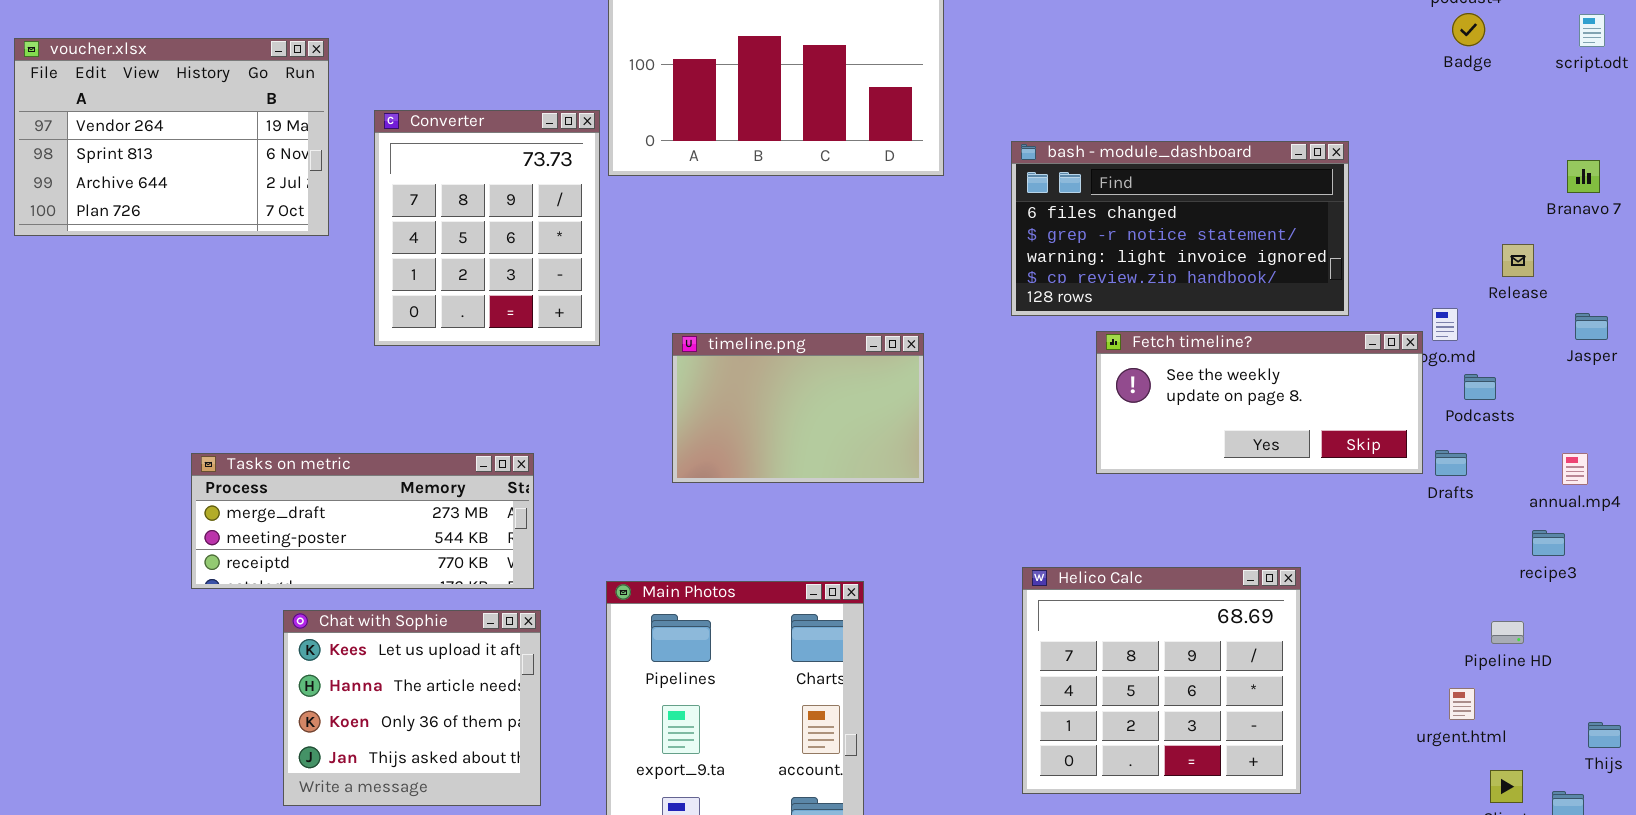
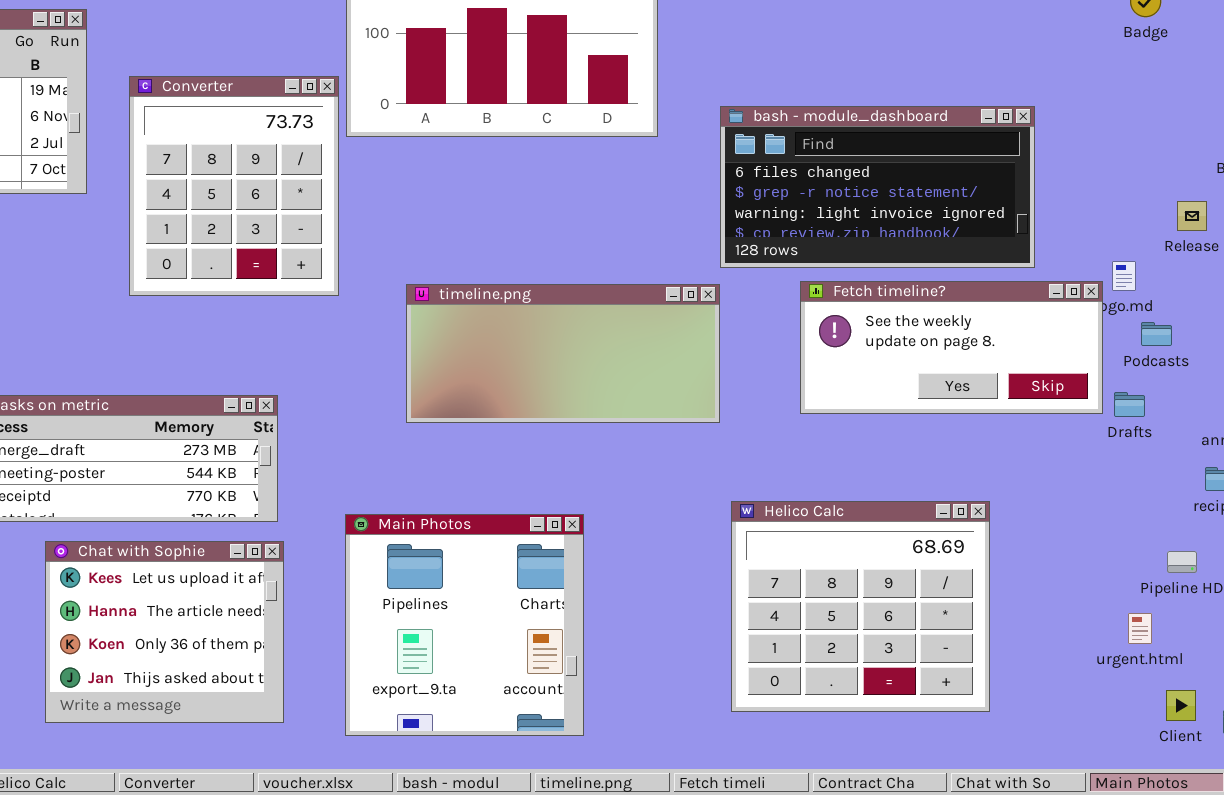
timeline.png: [672,333,924,483] -> [406,284,720,423], resized

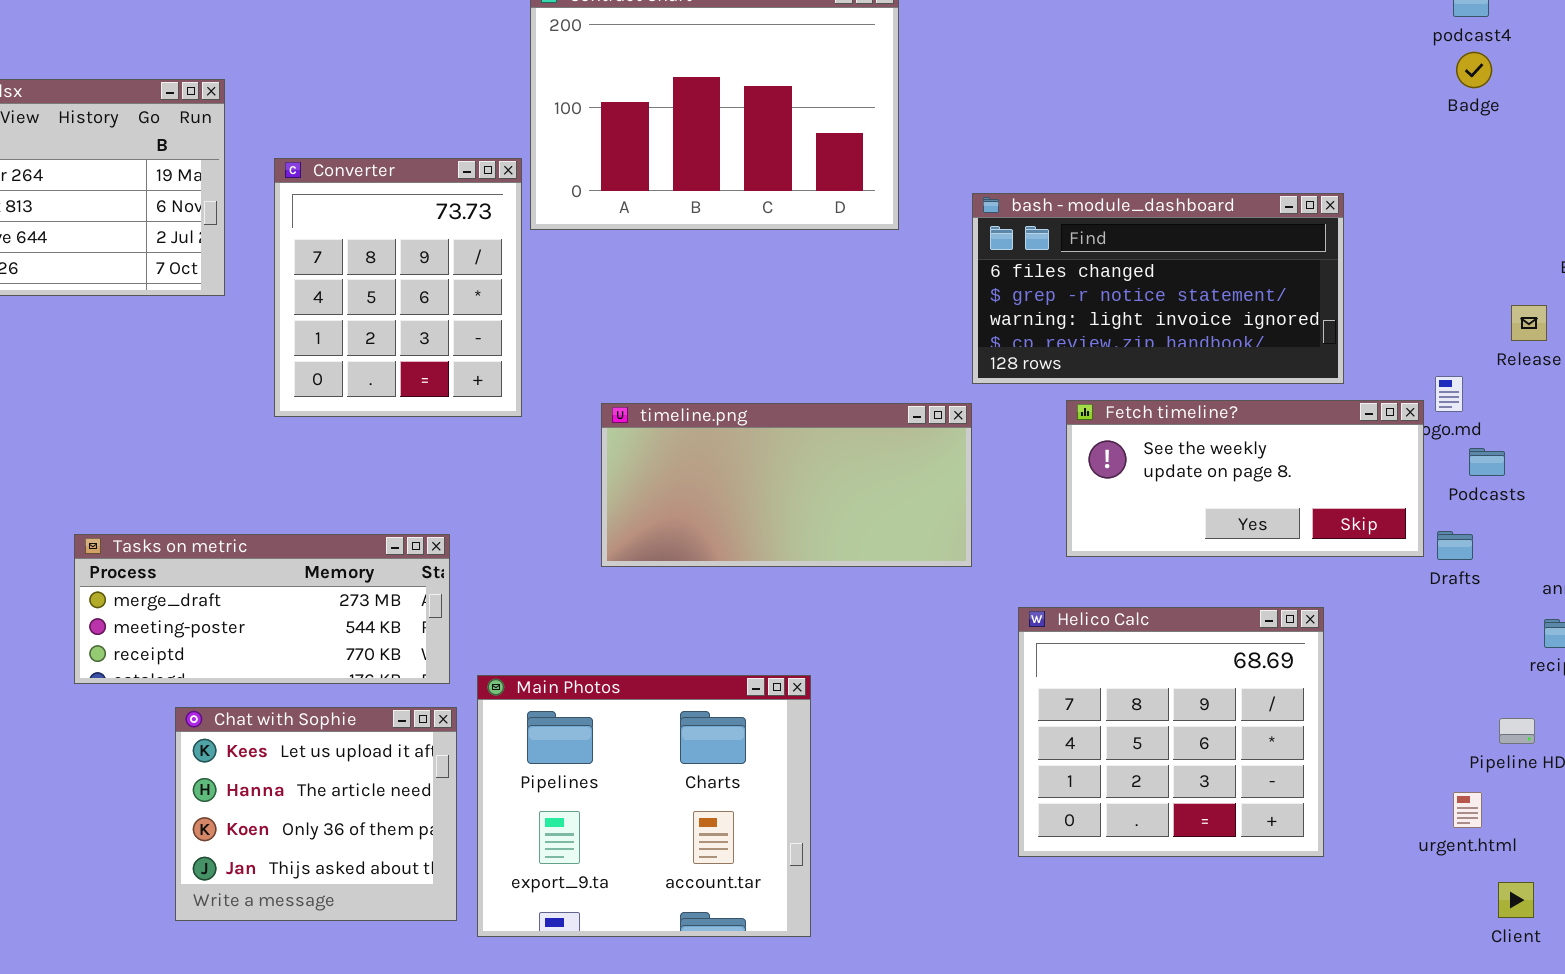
Helico Calc: [731,501,990,712] -> [1018,607,1324,857], moved
Main Photos: [345,514,584,736] -> [477,675,811,937], resized

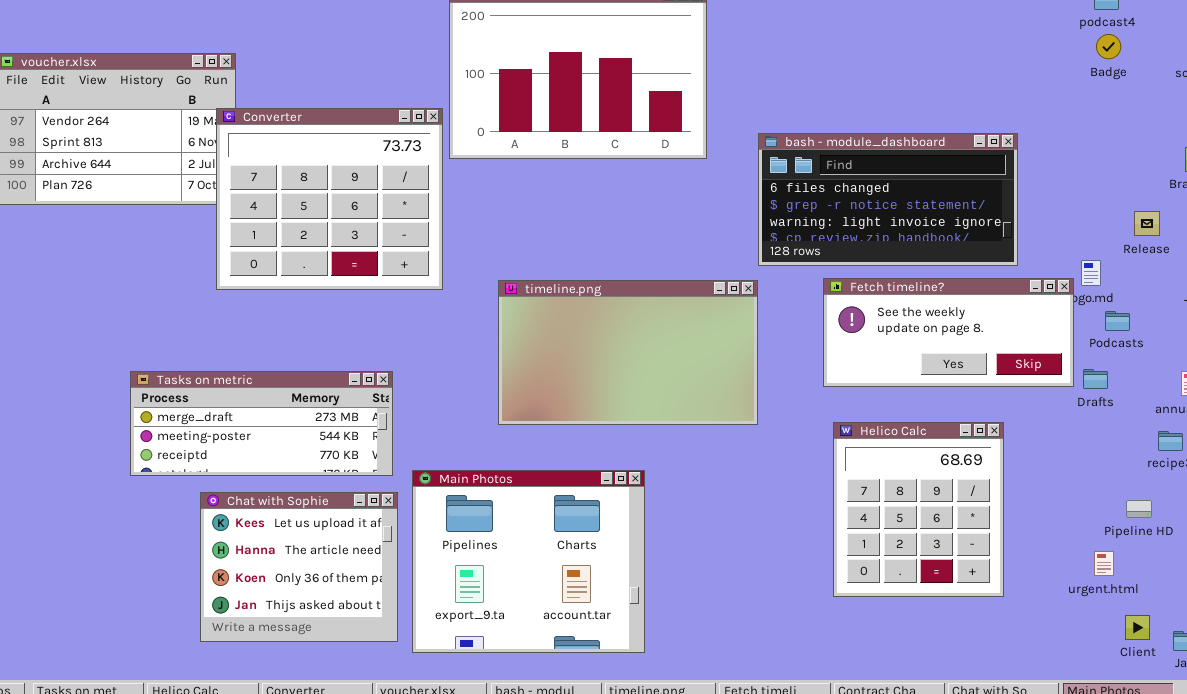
Converter: [274,158,522,417] -> [216,108,443,290], resized
timeline.png: [601,403,972,567] -> [498,280,758,425], resized
Helico Calc: [1018,607,1324,857] -> [833,422,1004,597], resized

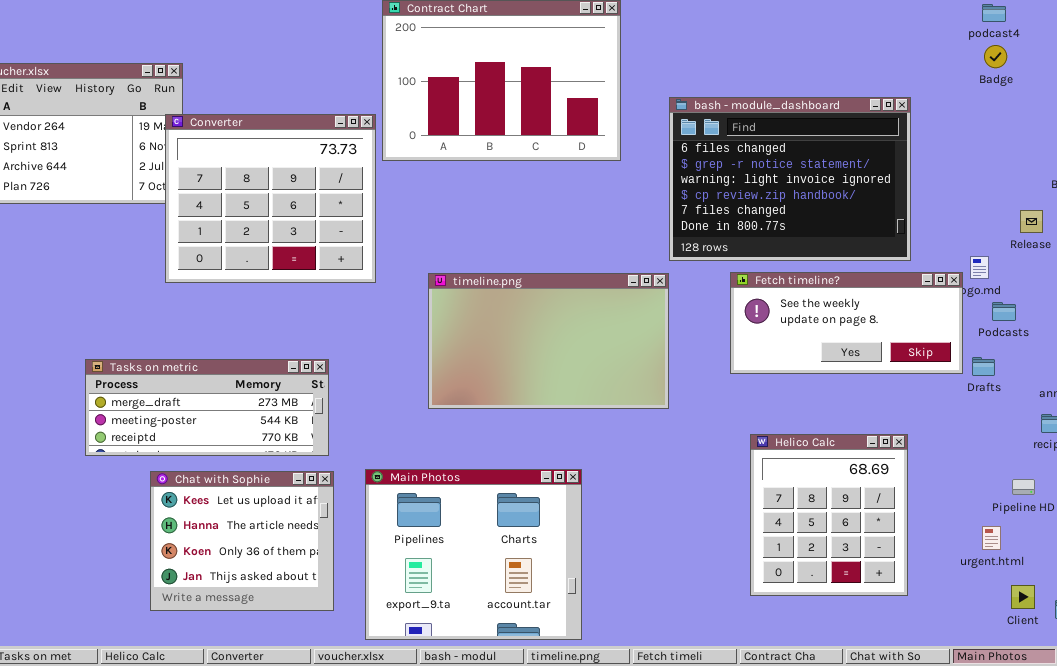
bash - module_dashboard: [758,133,1018,266] -> [669,97,911,261], resized
Helico Calc: [833,422,1004,597] -> [750,434,908,596], moved
Main Photos: [412,470,645,653] -> [365,469,582,640], moved

